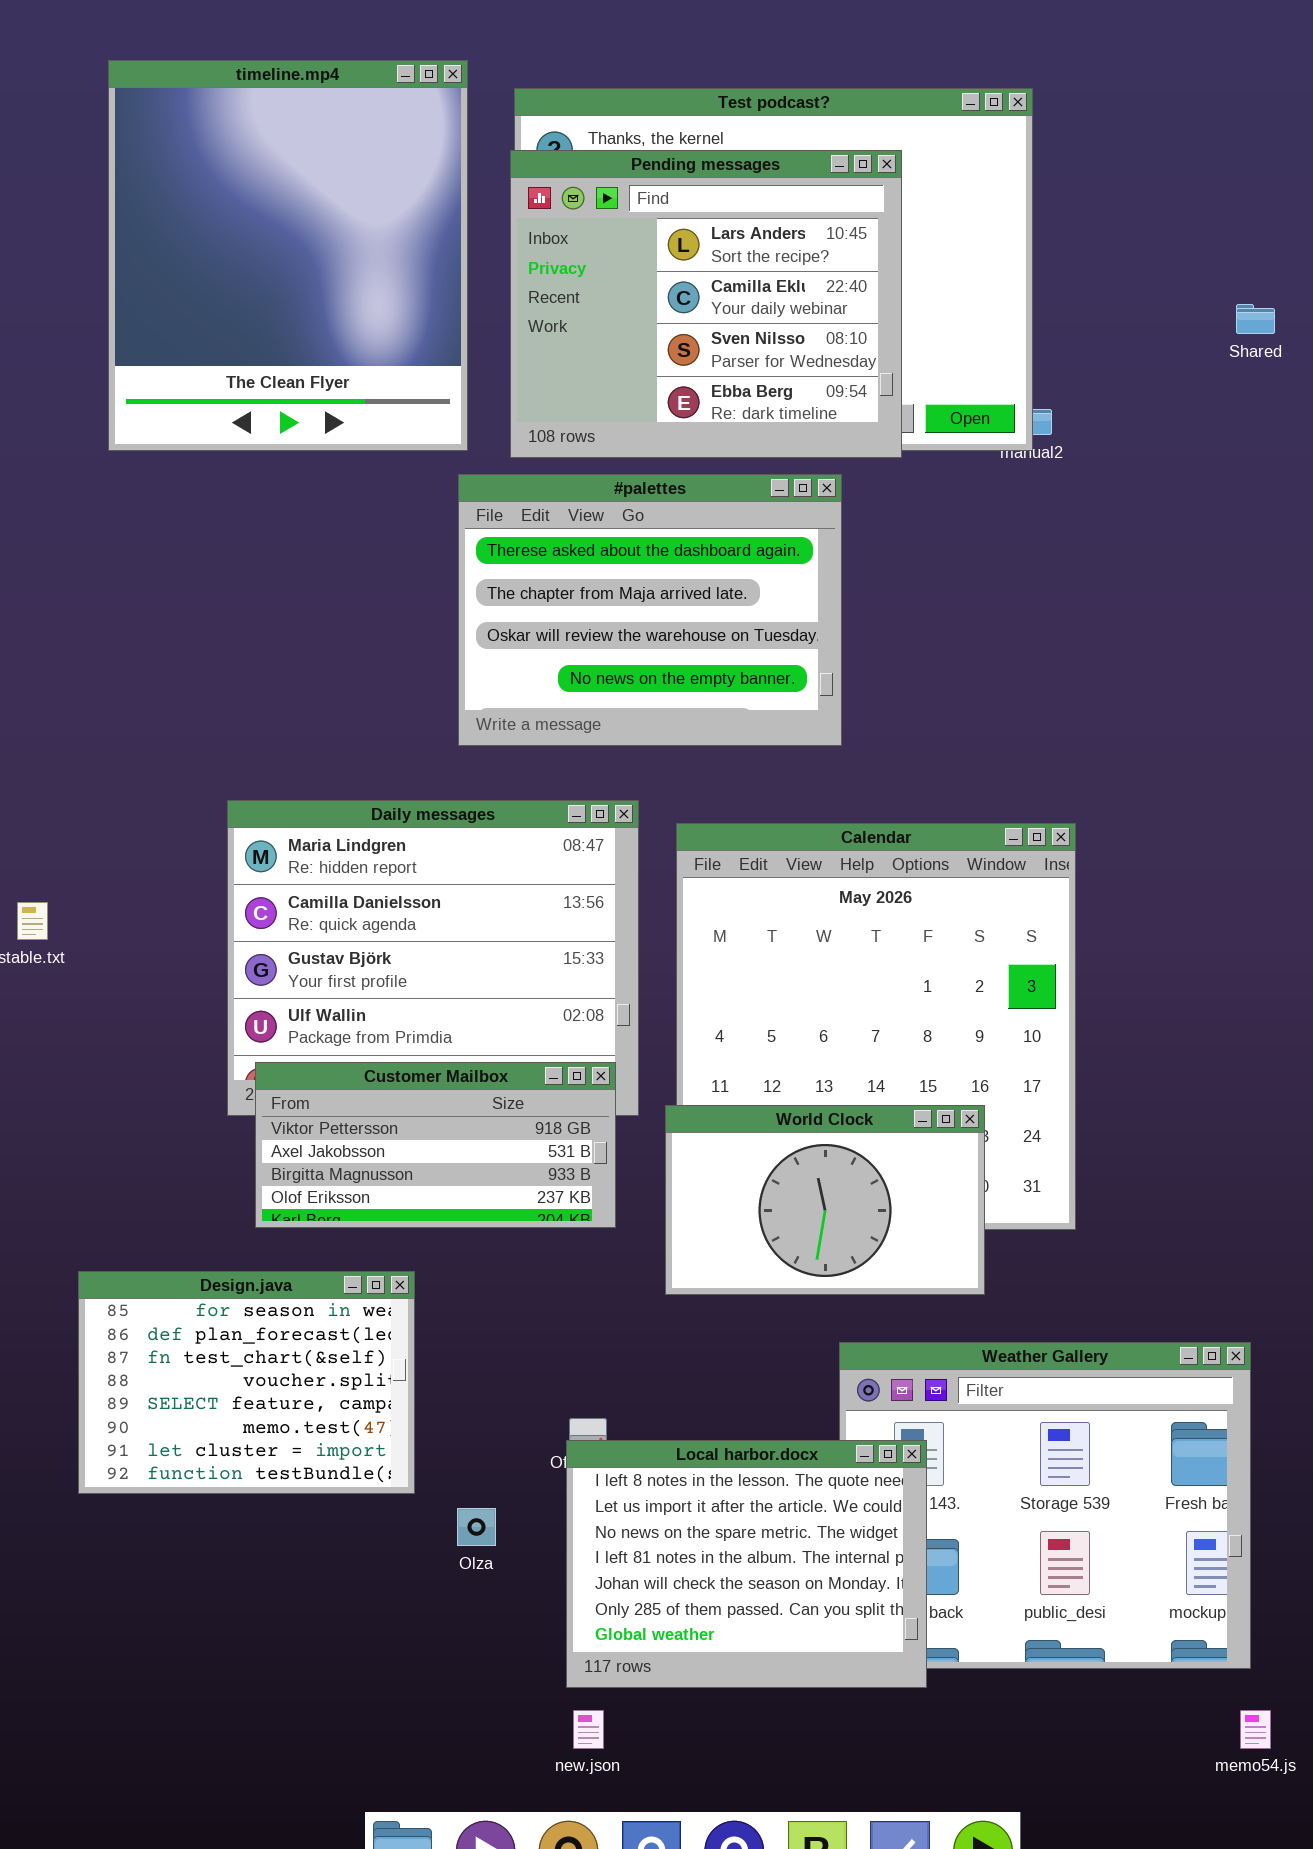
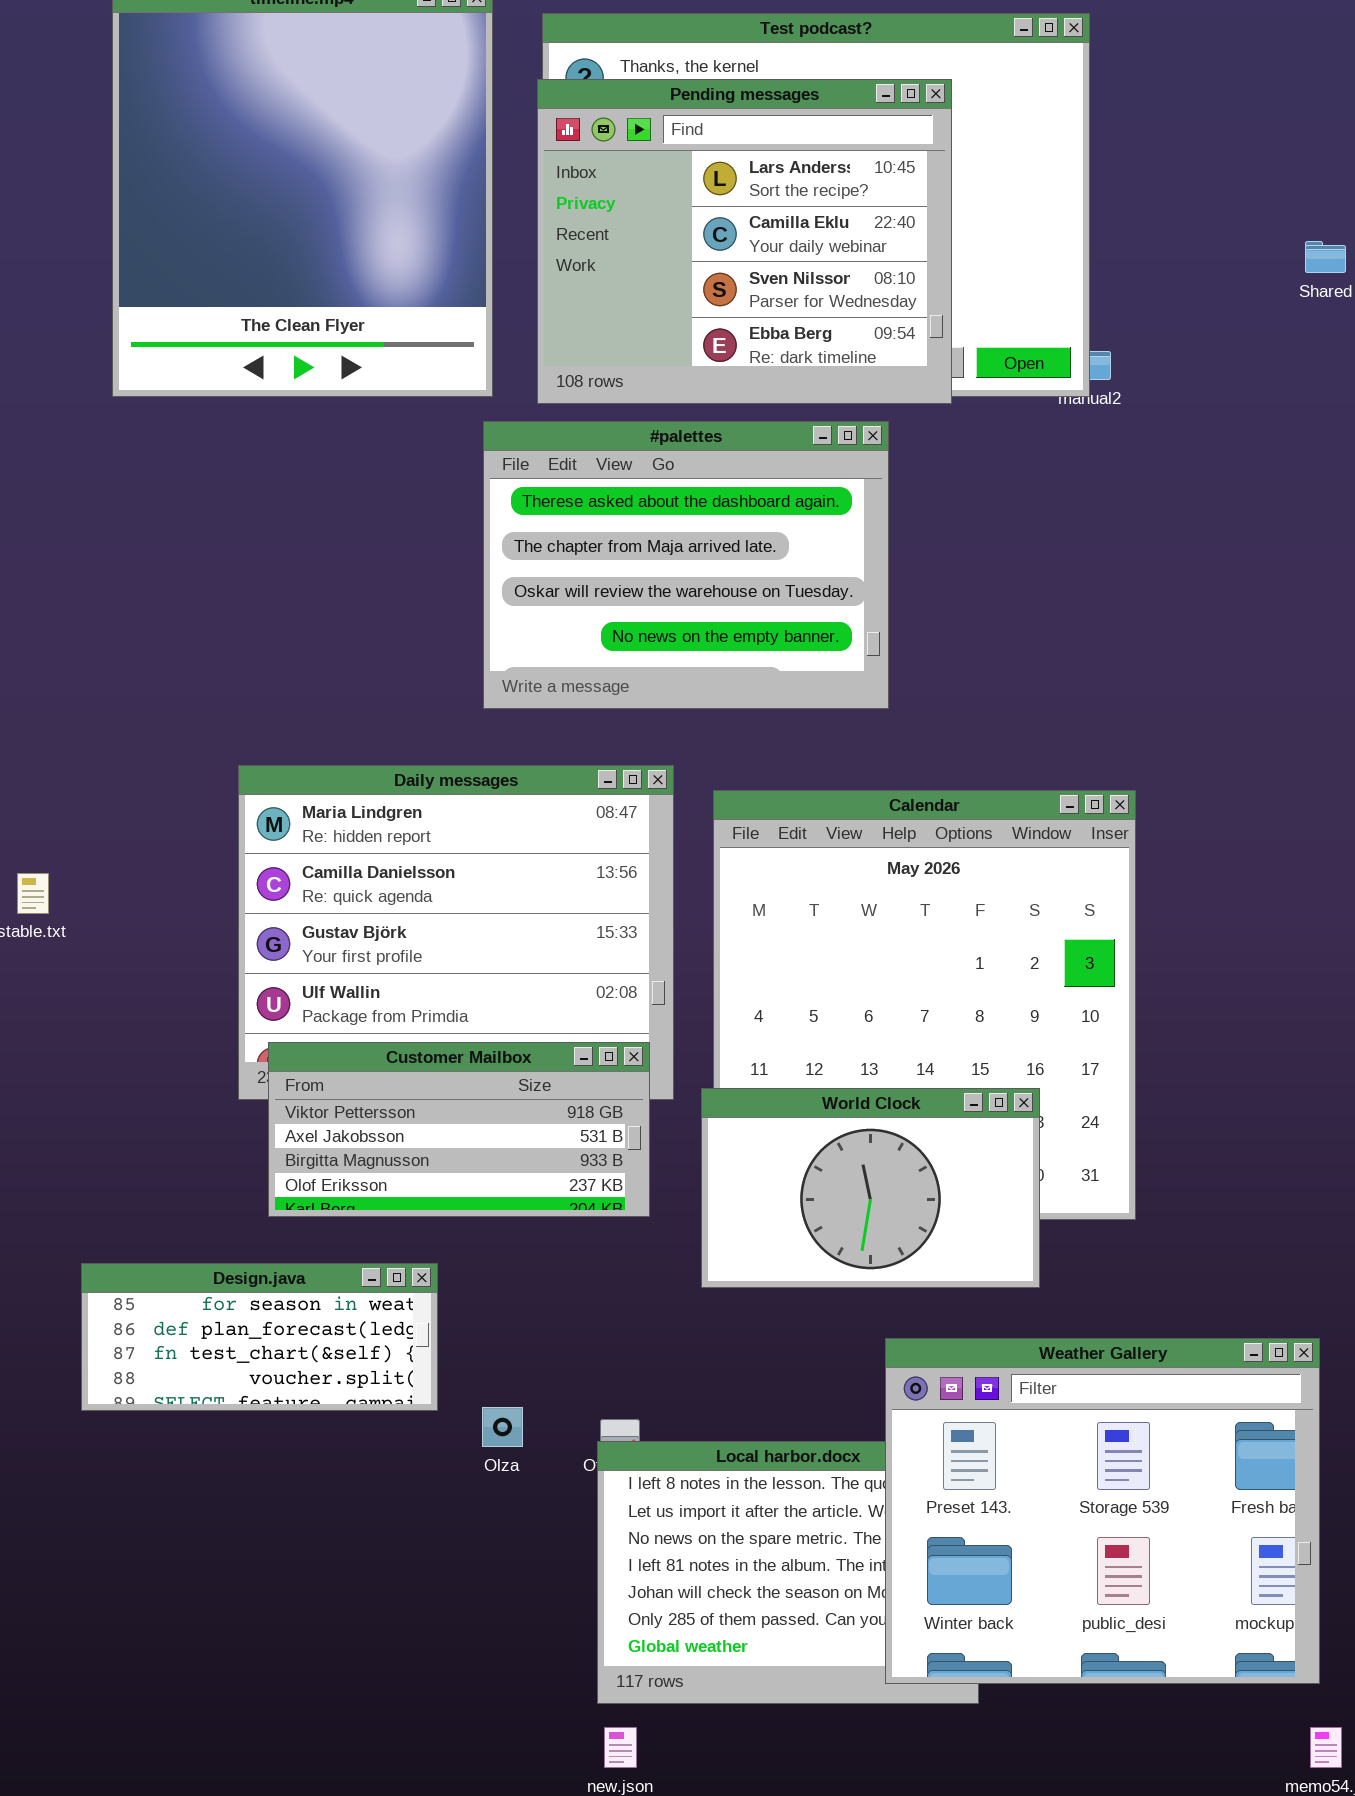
Design.java: [78,1271,415,1494] -> [81,1263,438,1411], resized
Weather Gallery: [839,1342,1251,1669] -> [885,1338,1320,1684], raised
Olza: [457,1508,496,1546] -> [482,1407,523,1447], moved

